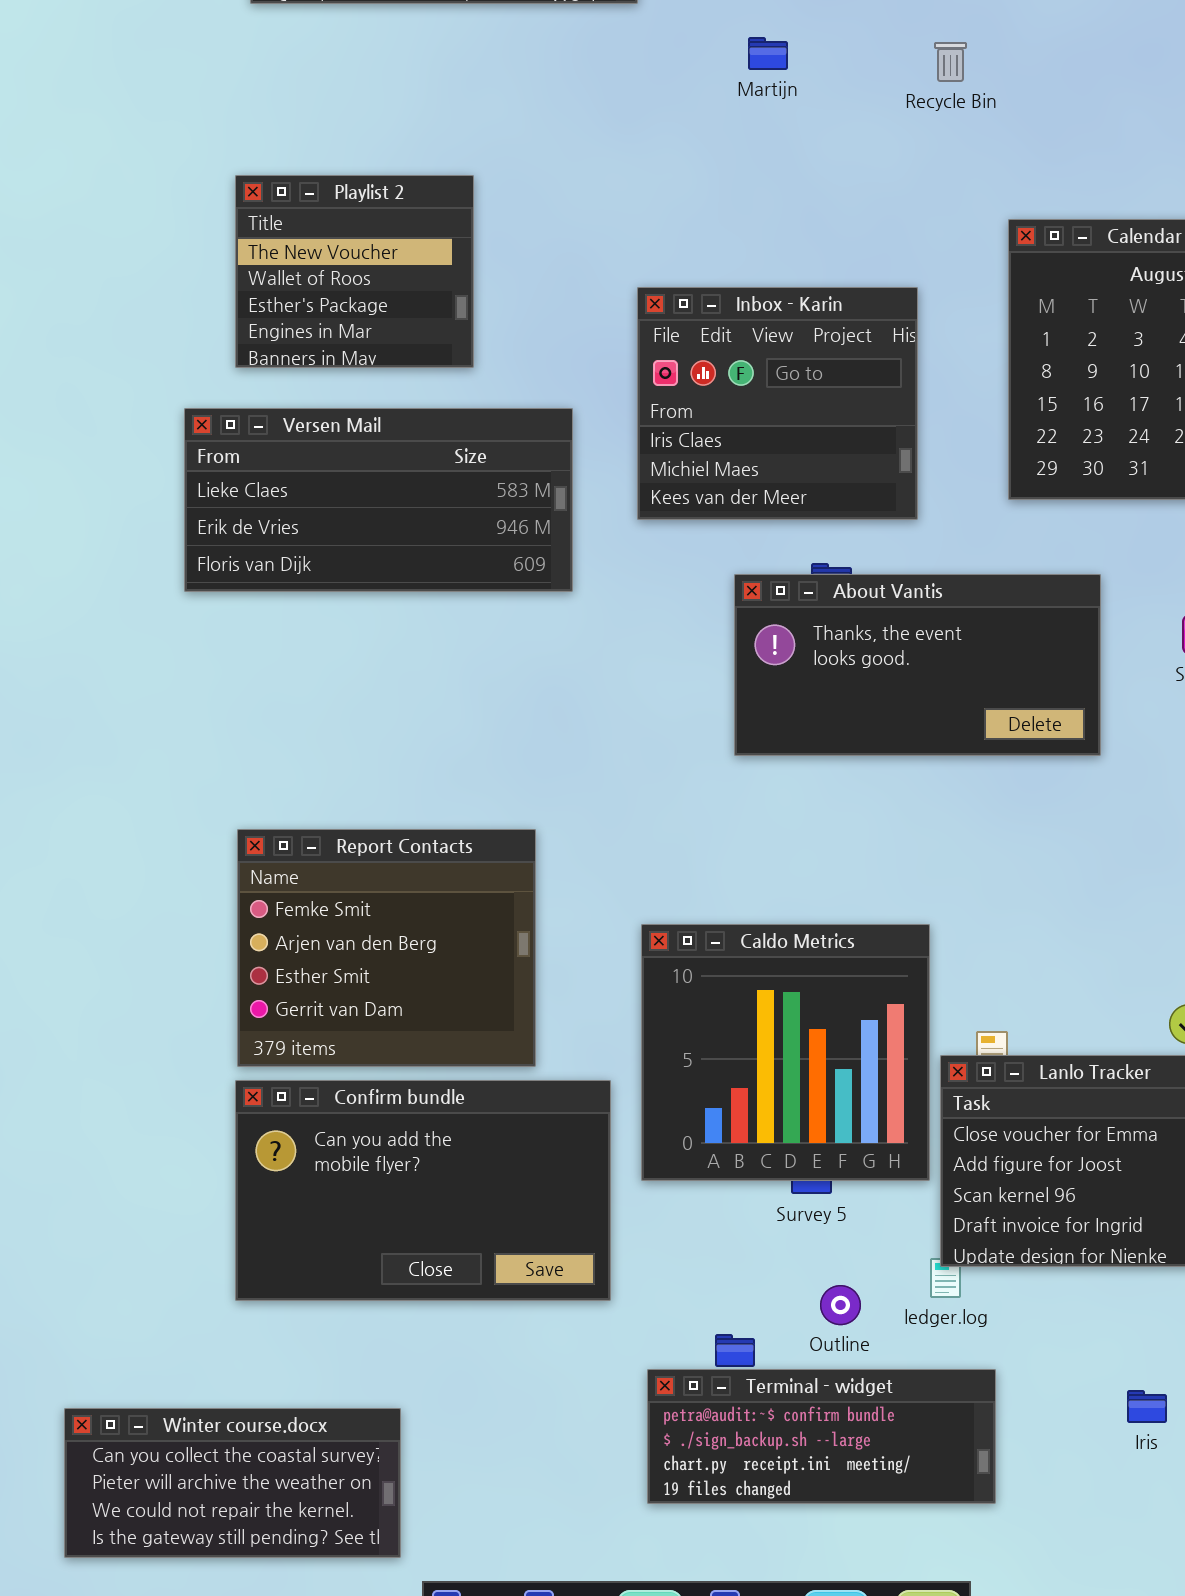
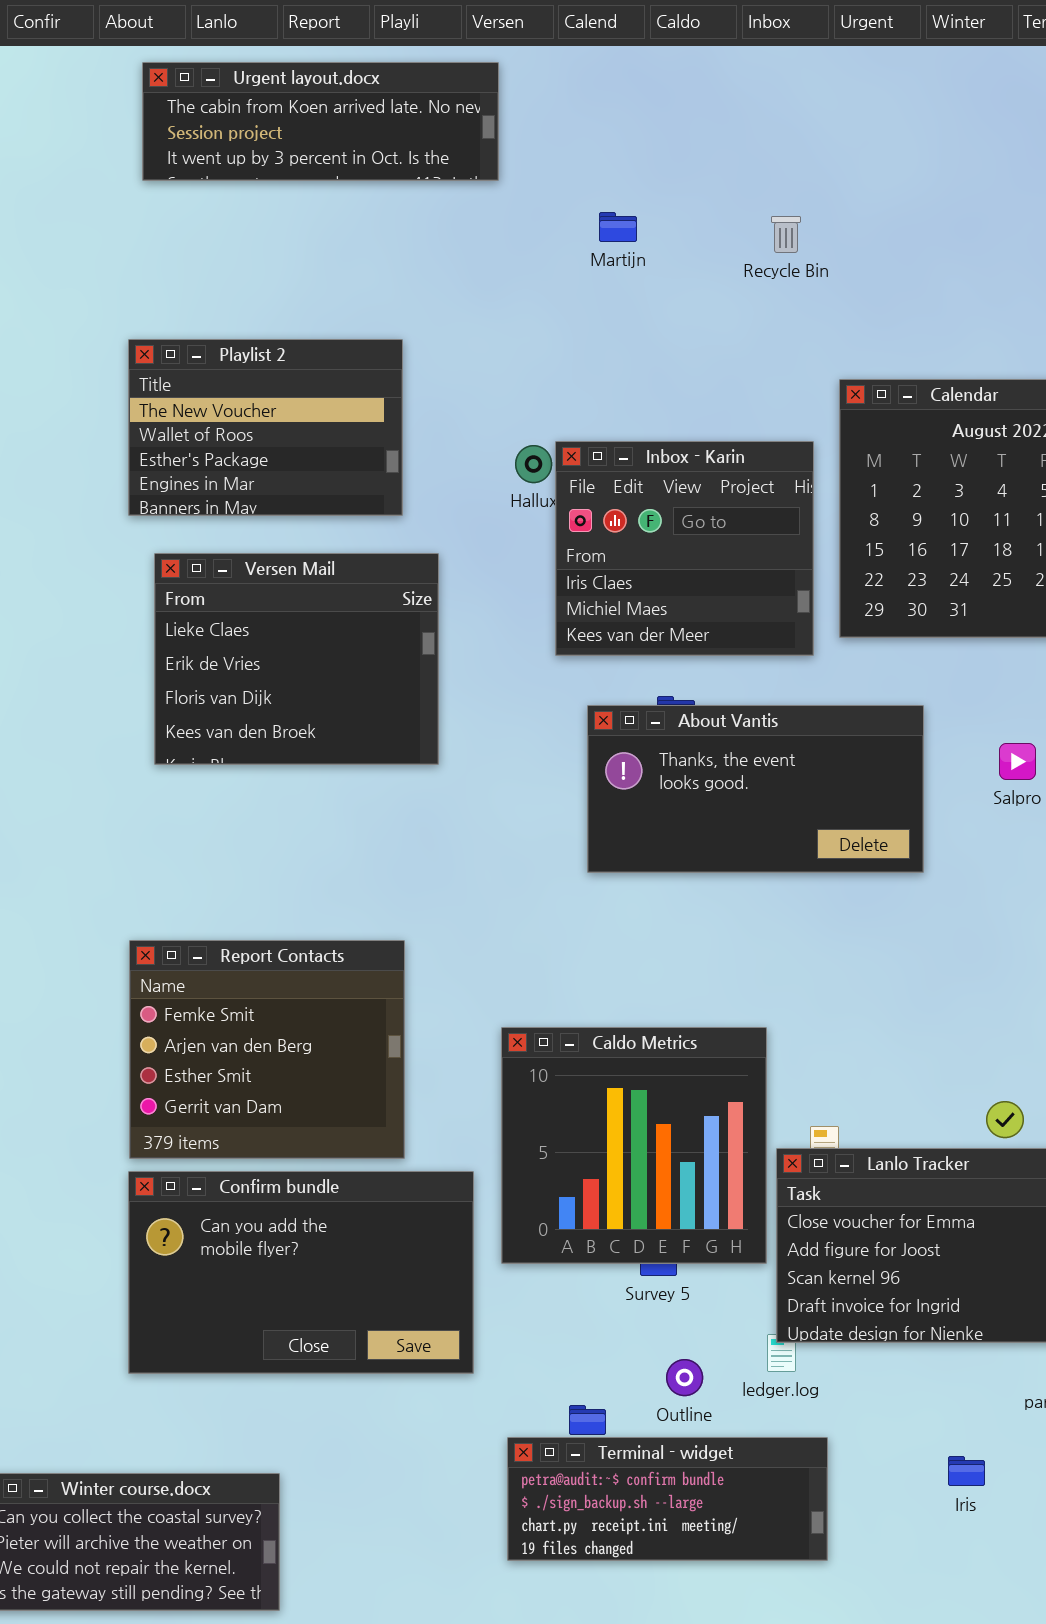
Playlist 2: [235,175,474,368] -> [128,339,403,516], resized
Inbox - Karin: [637,287,918,520] -> [555,441,814,656], moved
Versen Mail: [184,408,573,592] -> [154,553,439,765], resized

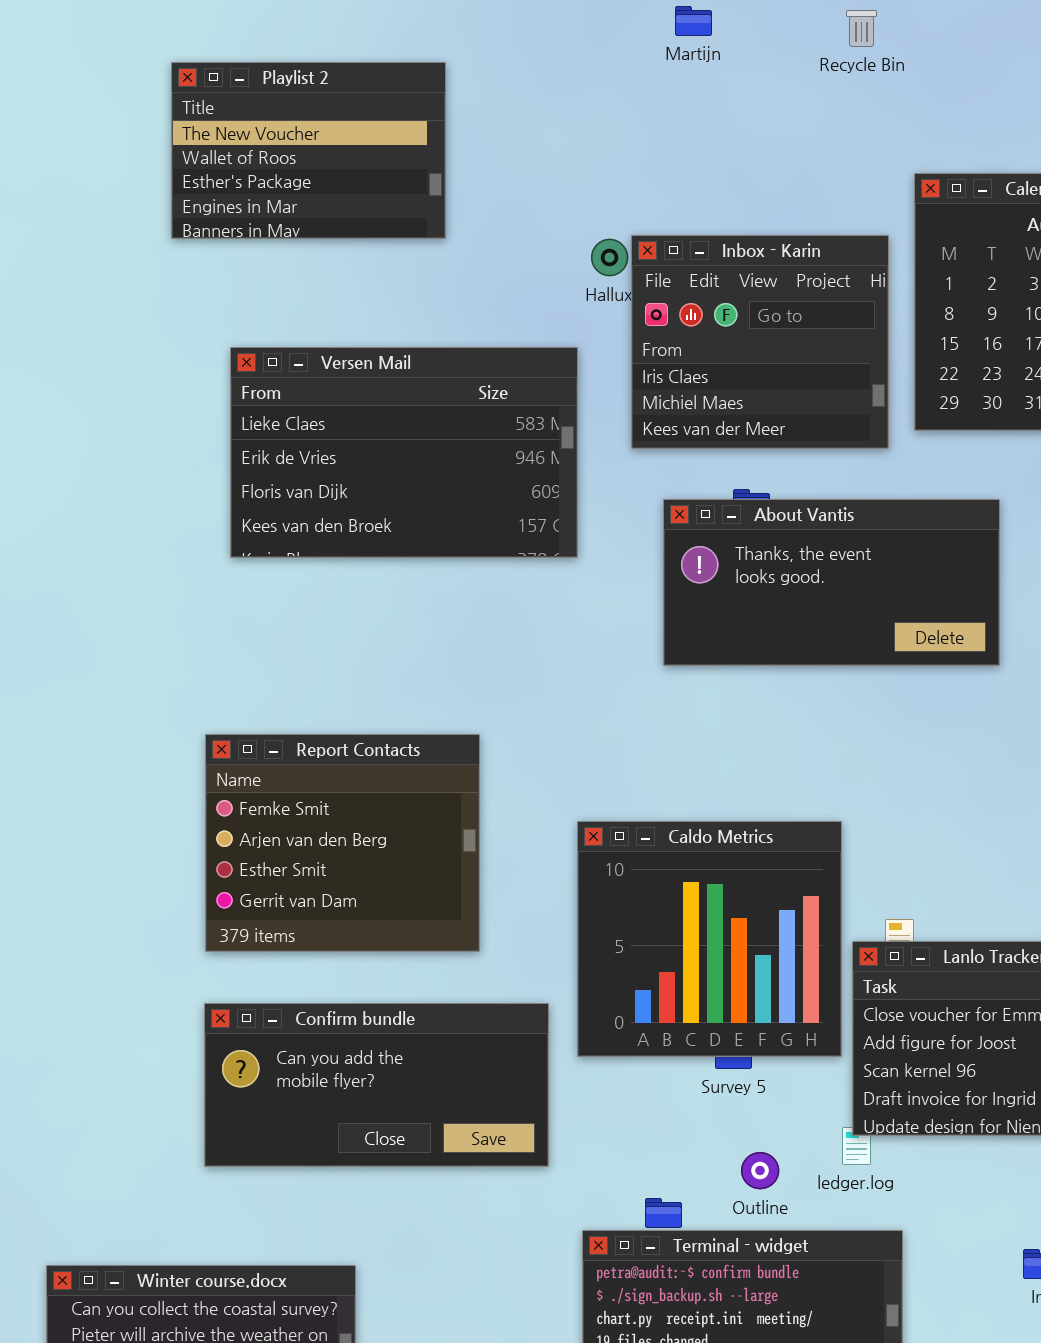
Playlist 2: [128,339,403,516] -> [171,62,446,239], moved
Versen Mail: [154,553,439,765] -> [230,347,578,558], resized
Confirm bundle: [128,1171,474,1374] -> [204,1003,549,1167], resized

